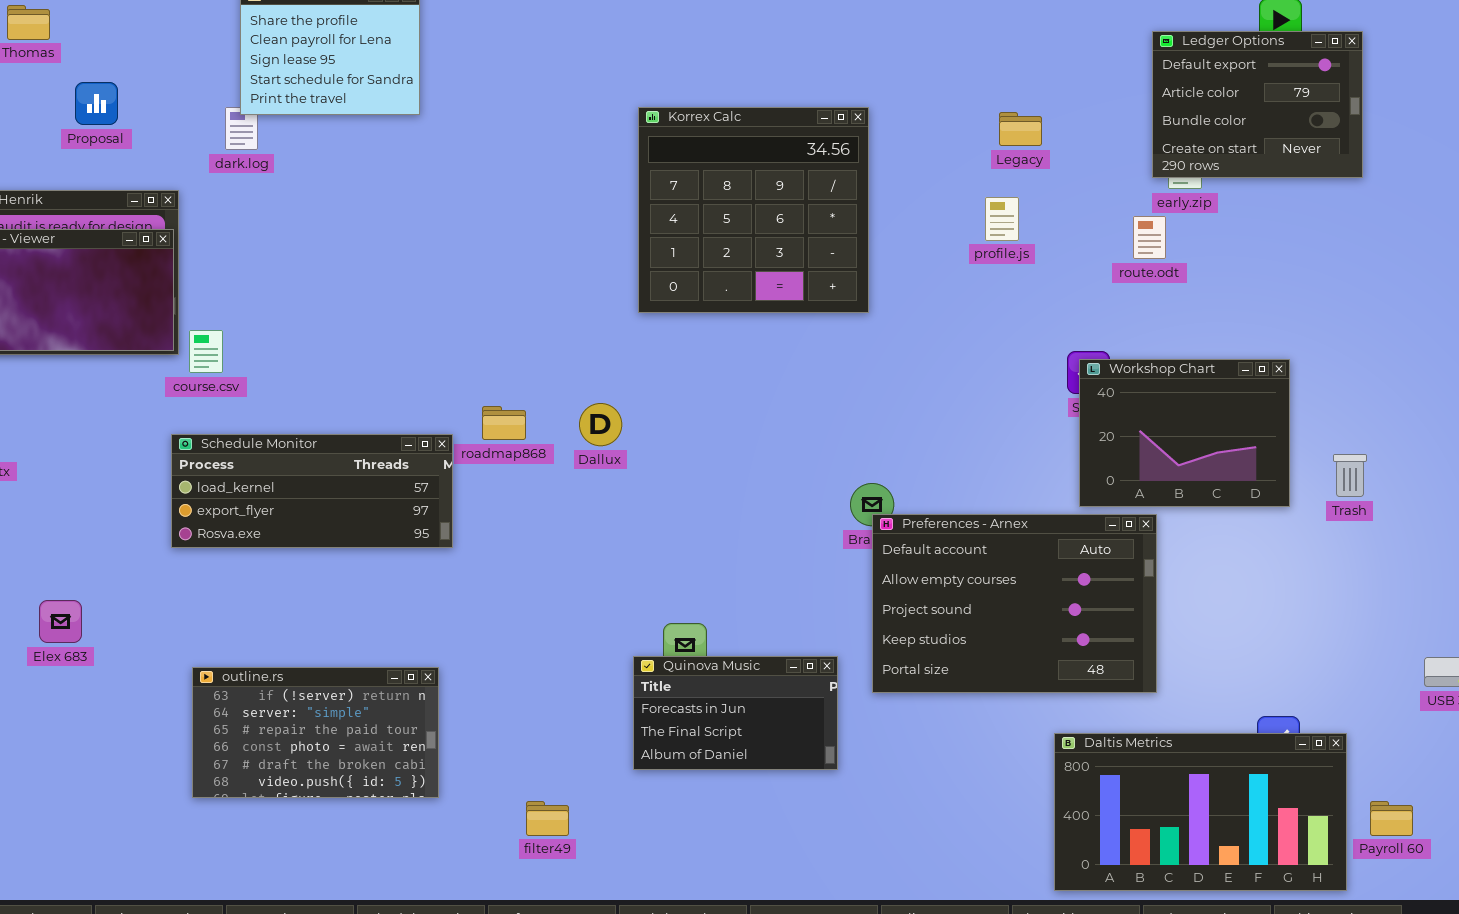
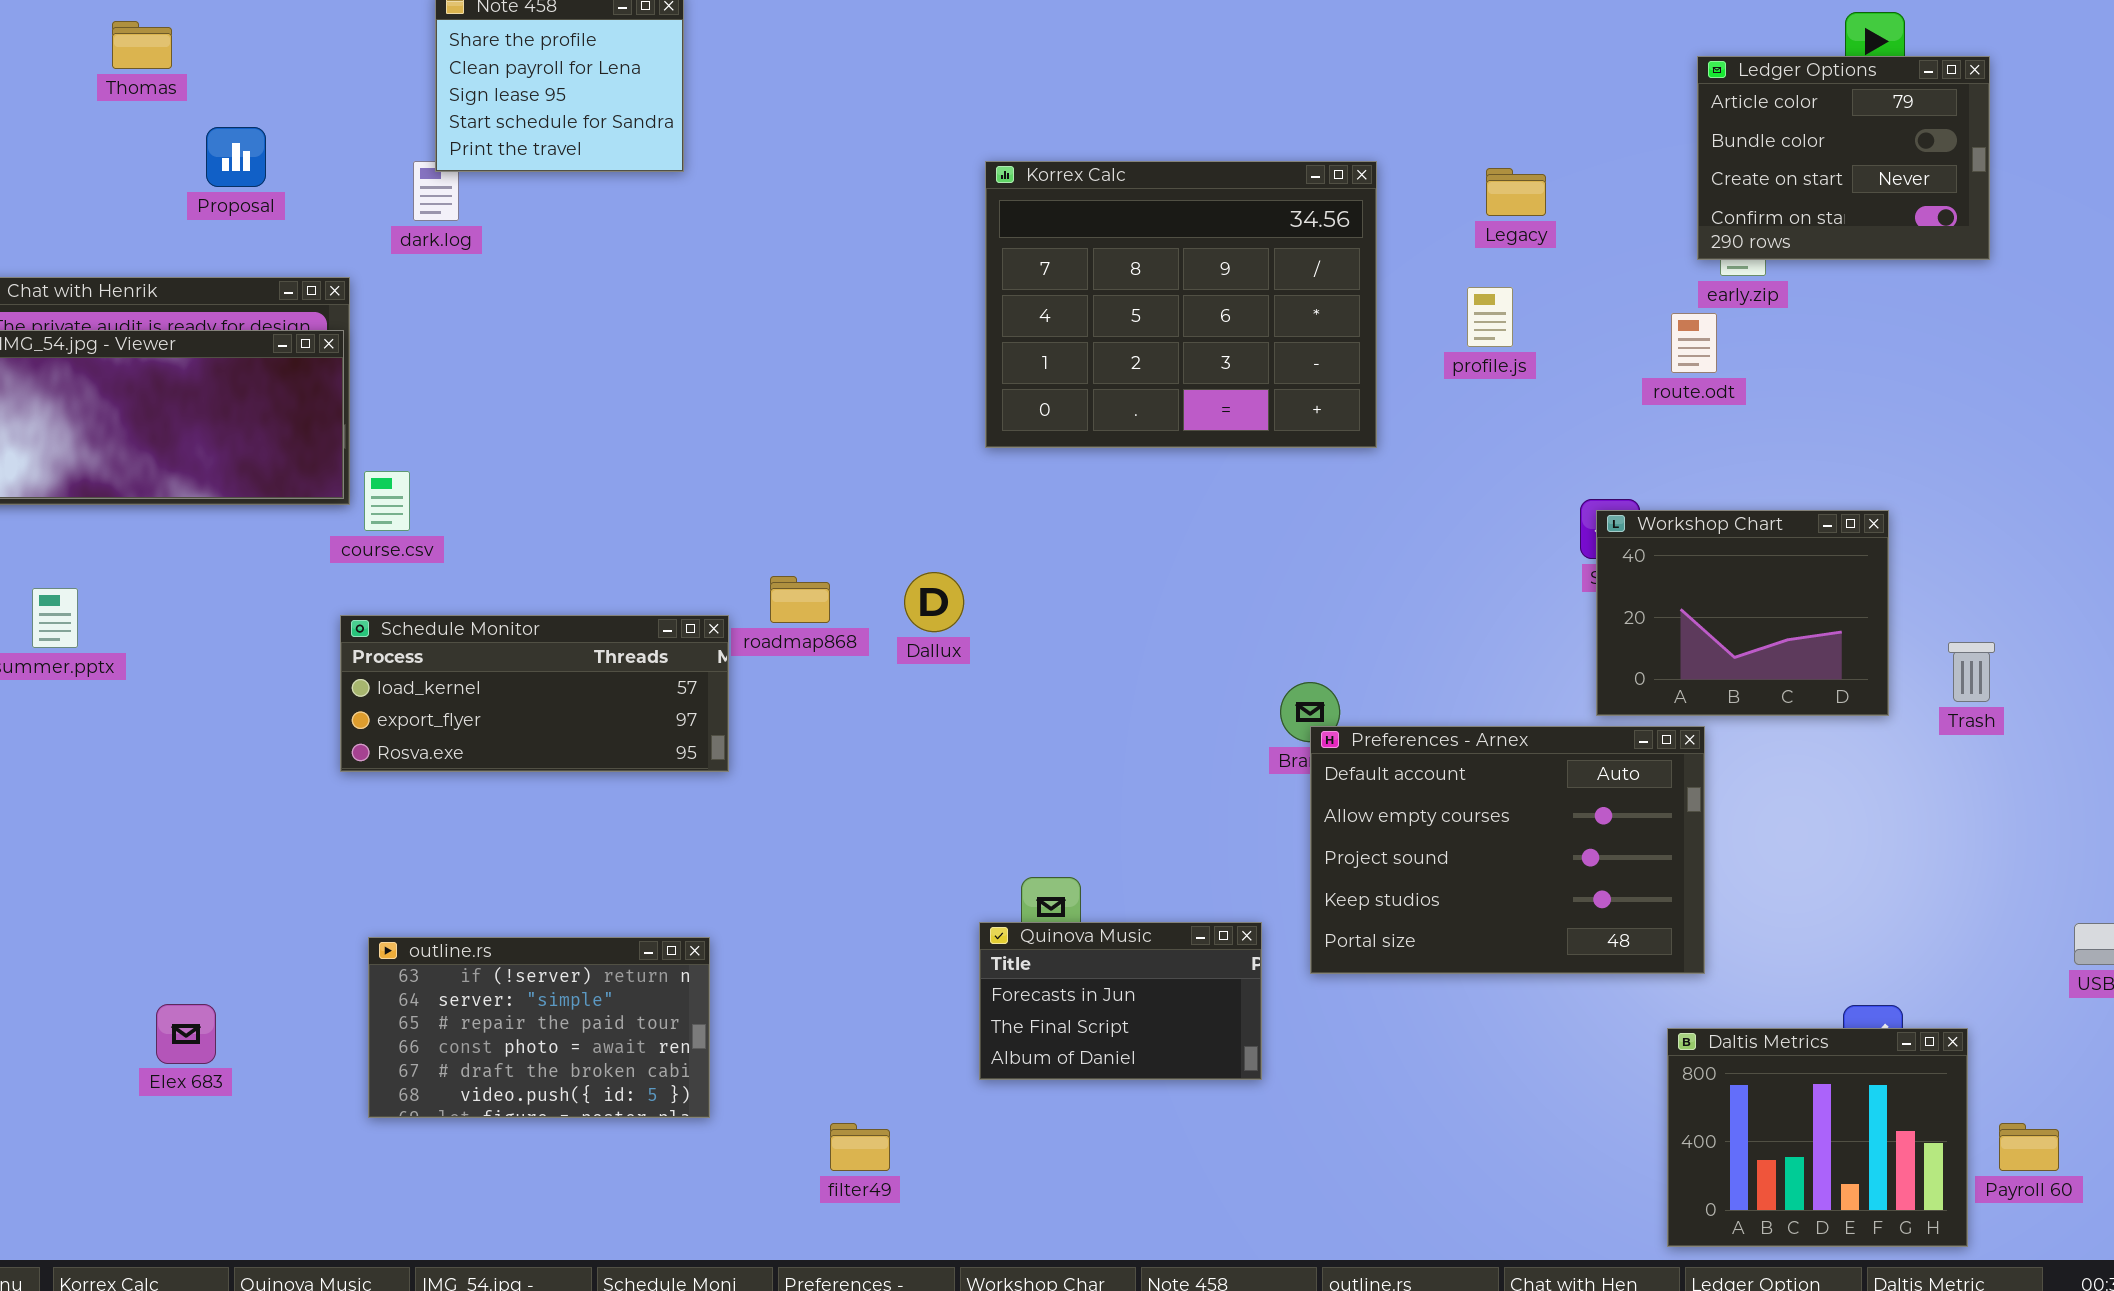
Ledger Options: [1152,31,1363,178] -> [1697,56,1990,260], scrolled down 1 row
Korrex Calc: [638,107,869,313] -> [985,161,1377,448], resized
Elex 683: [39,600,82,643] -> [156,1004,216,1064], moved
Daltis Metrics: [1054,733,1347,891] -> [1667,1028,1968,1247], resized

